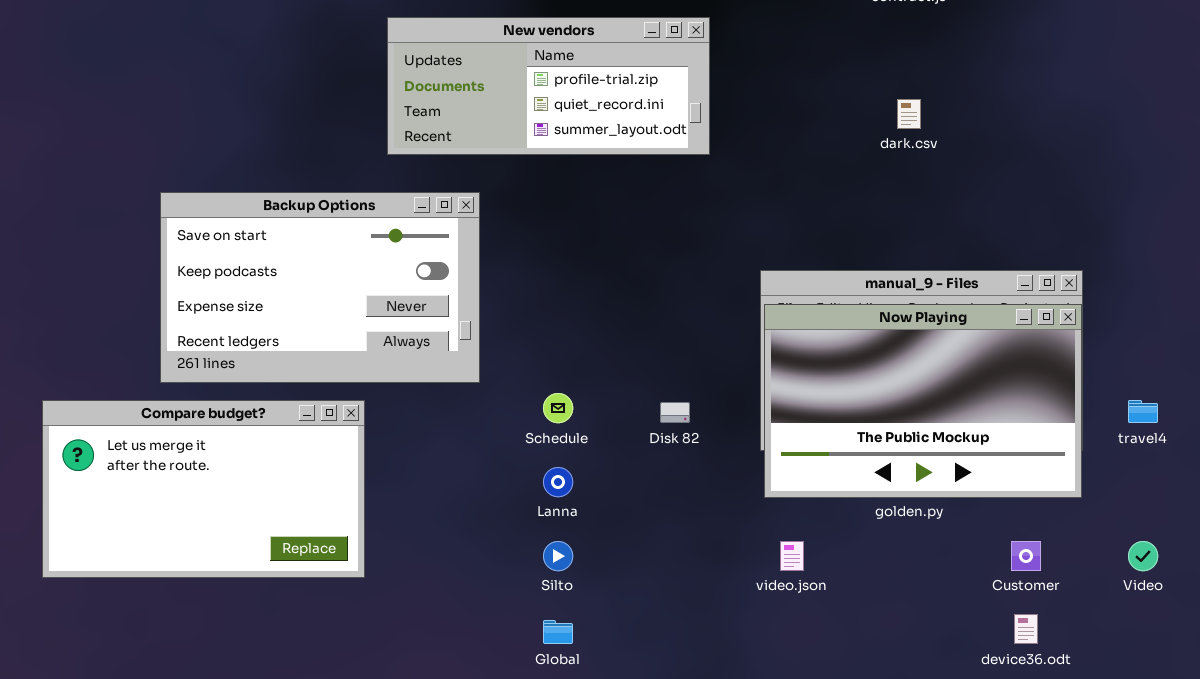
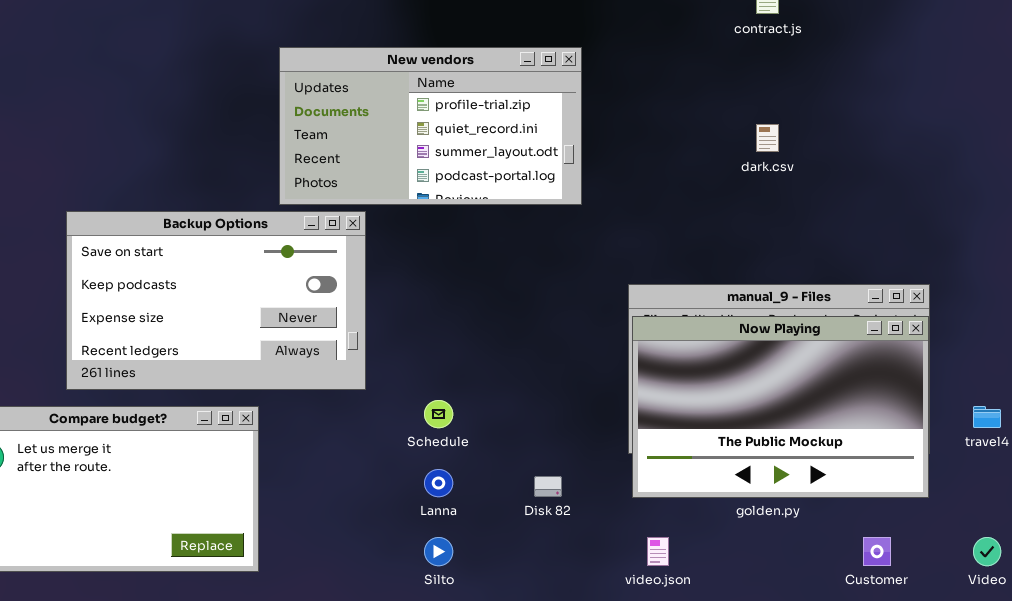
New vendors: [387,17,710,155] -> [279,47,582,205], resized
Disk 82: [660,402,690,423] -> [534,476,562,497], moved

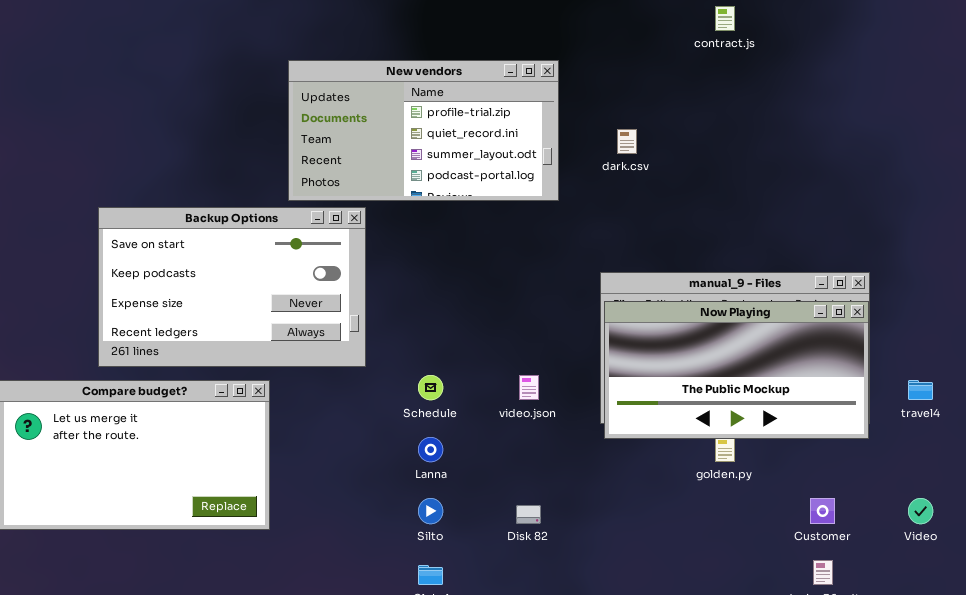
dark.csv: [756,124,779,152] -> [617,129,637,154], moved
Now Playing: [632,316,929,498] -> [604,301,869,439], resized
Disk 82: [534,476,562,497] -> [516,505,541,524], moved
video.json: [647,537,669,566] -> [519,375,539,400], moved

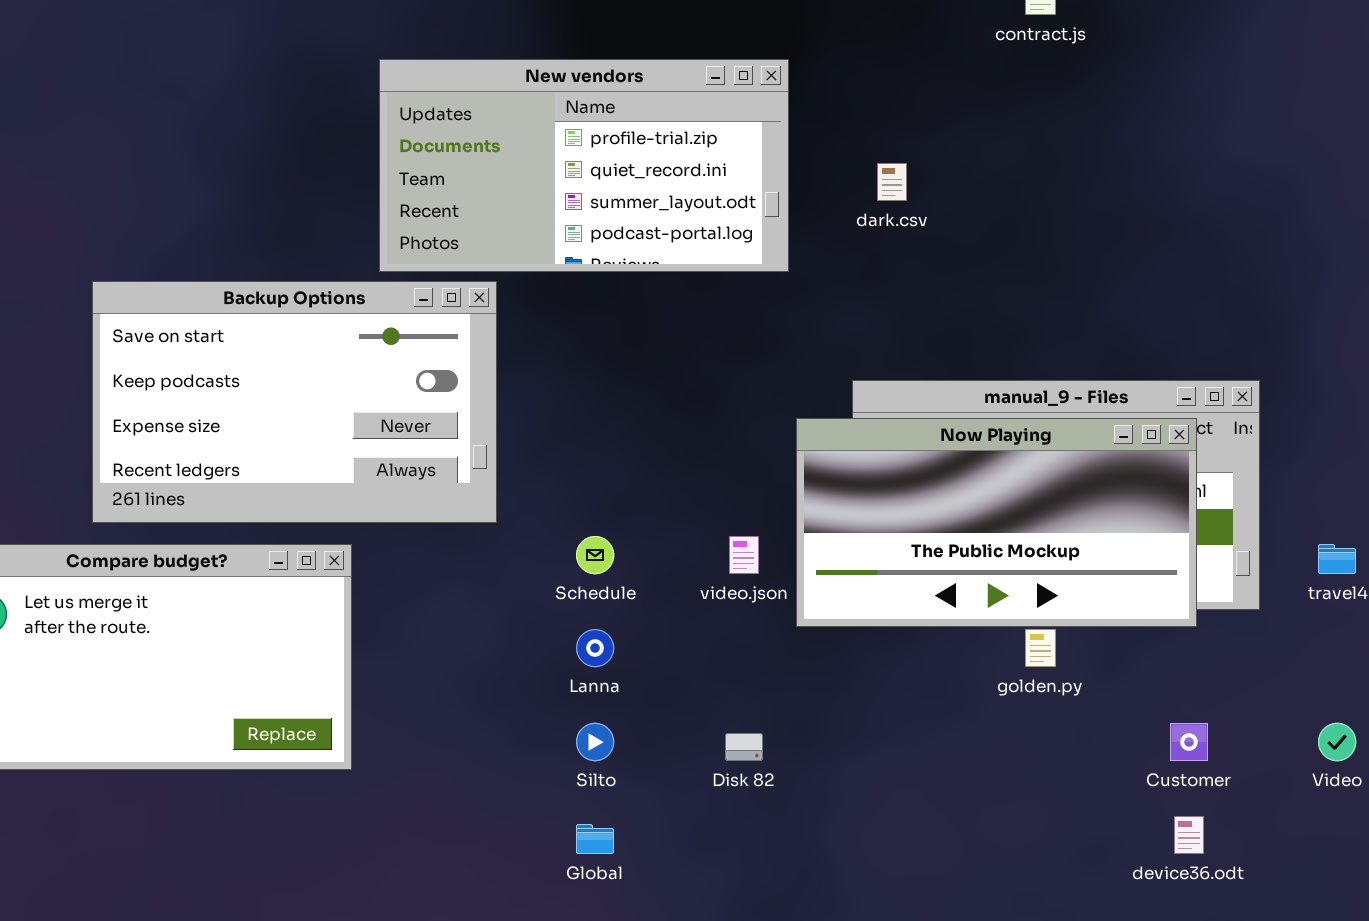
Now Playing: [604,301,869,439] -> [796,418,1197,627], moved

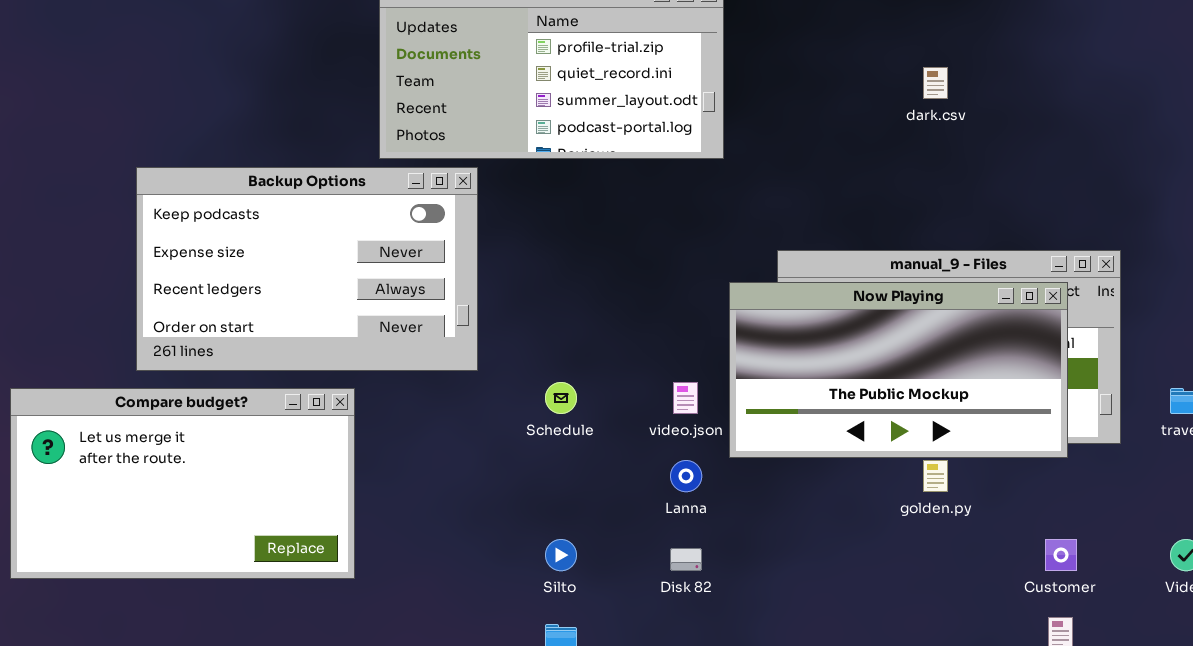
dark.csv: [877,163,907,201] -> [923,67,948,99], moved
Backup Options: [92,281,497,523] -> [136,167,478,371], scrolled down 1 row
Lanna: [576,629,614,667] -> [670,460,702,492], moved

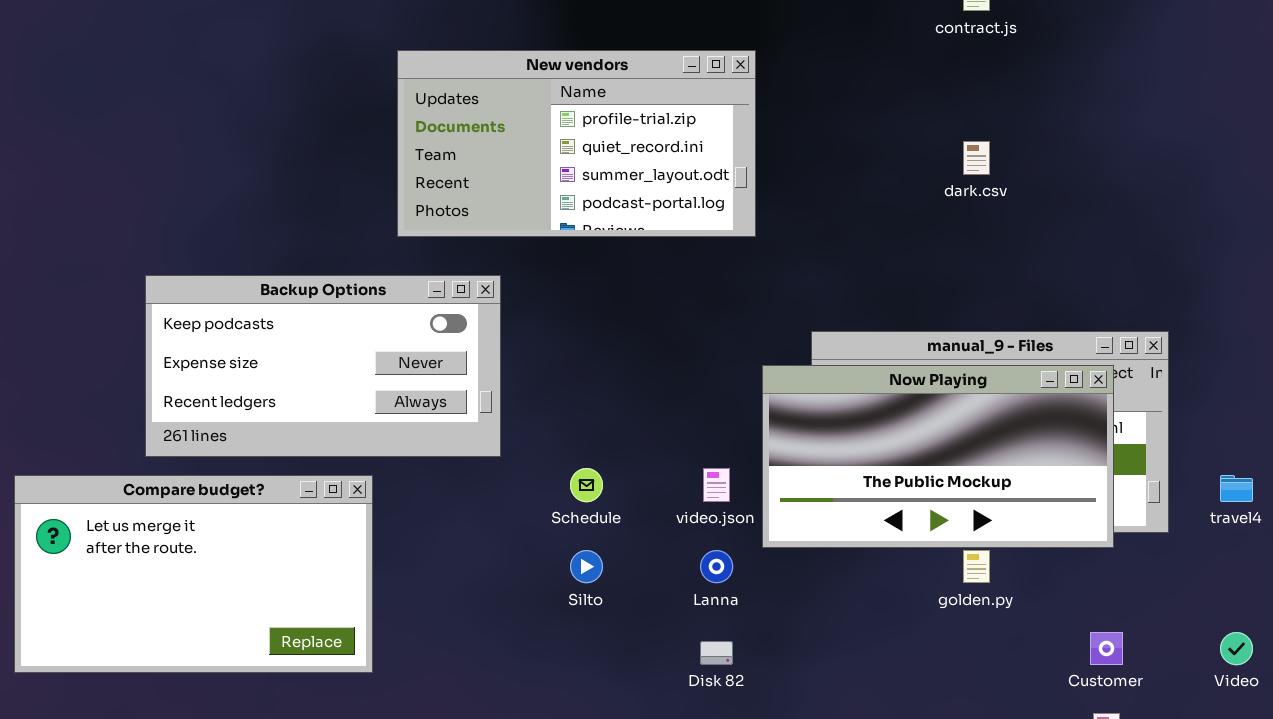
Backup Options: [136,167,478,371] -> [145,275,501,457], resized
Silto: [545,539,577,571] -> [570,550,603,583], moved

